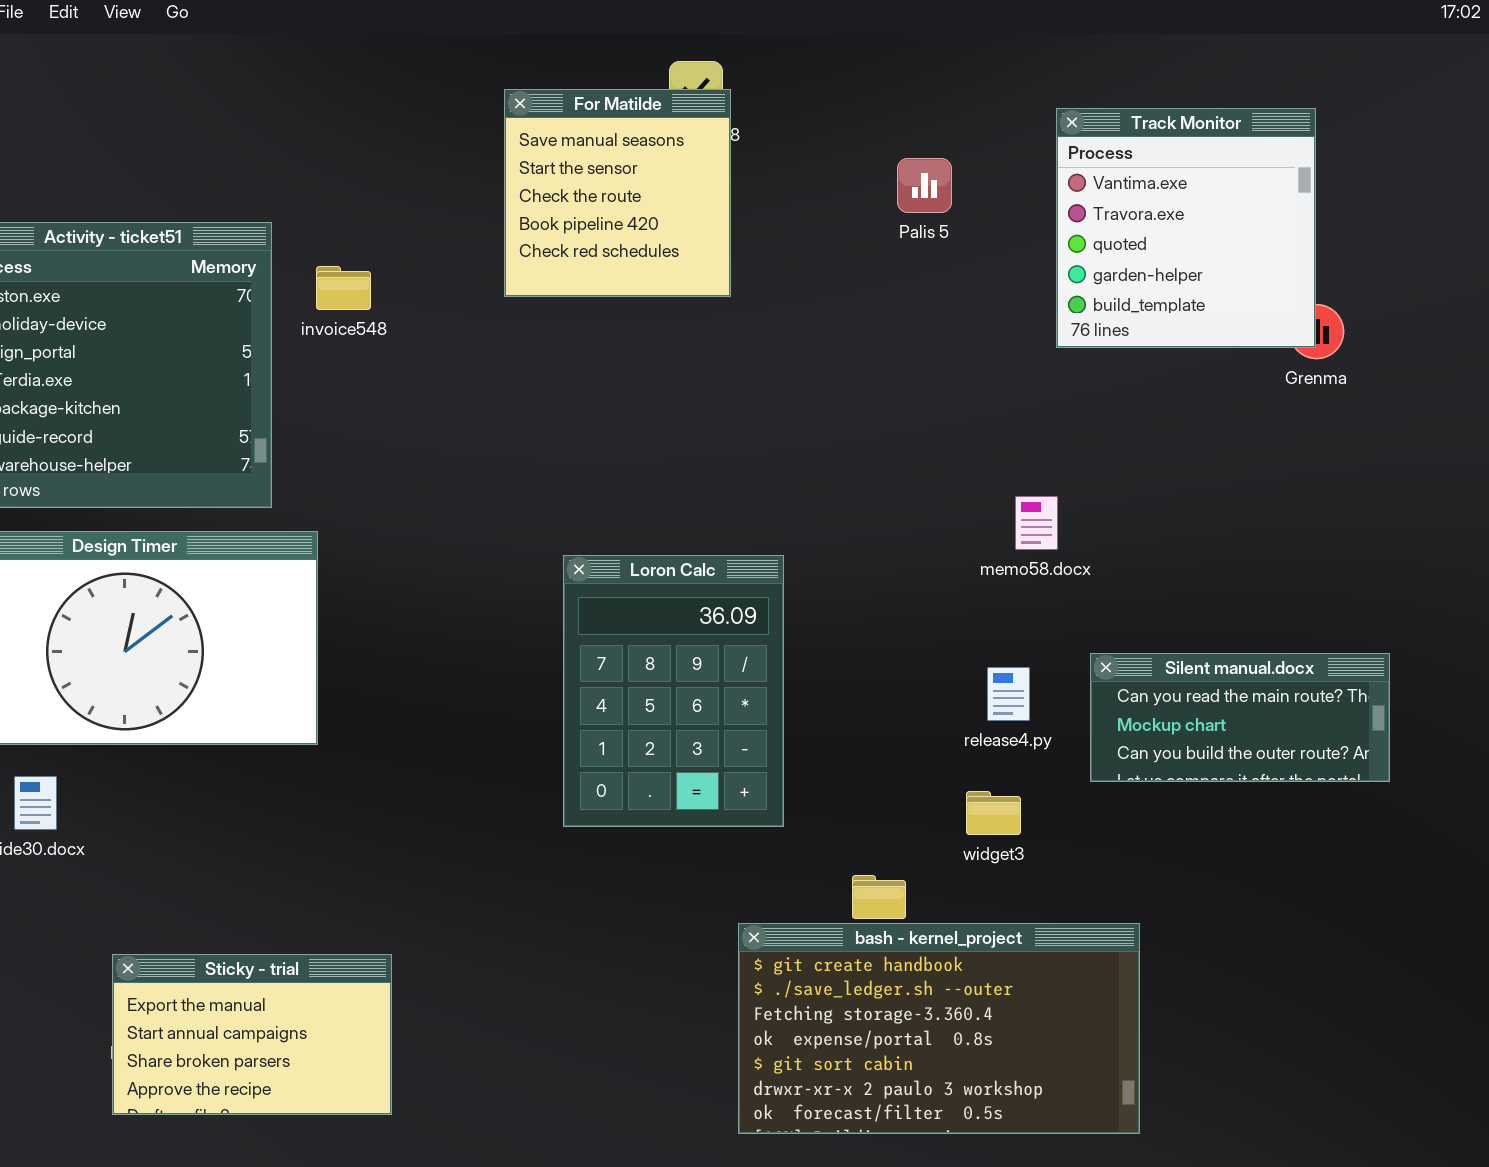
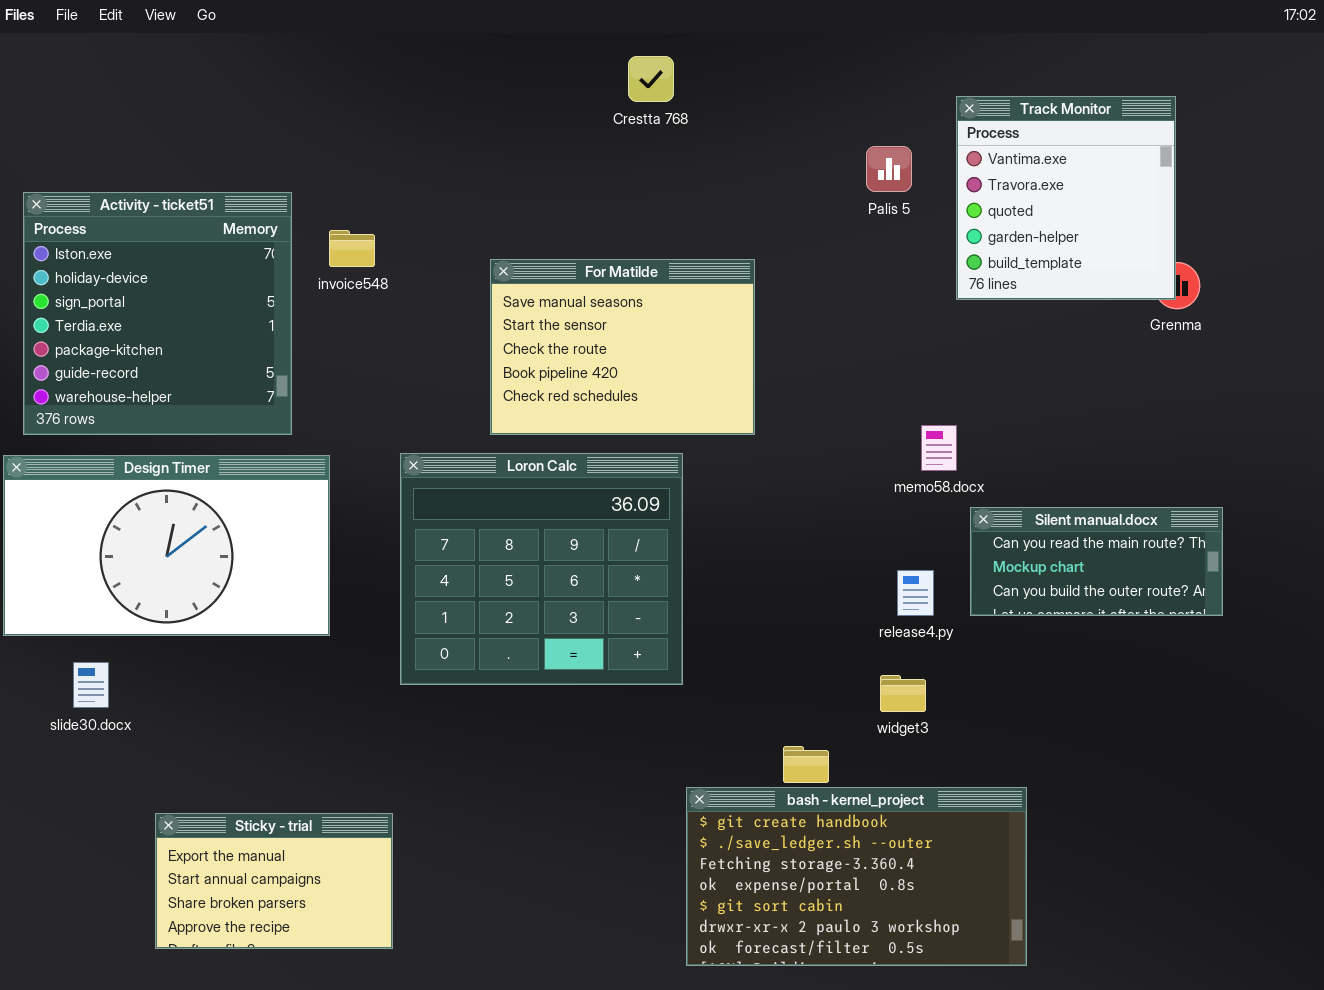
For Matilde: [504,89,731,297] -> [490,259,755,435], moved, resized
Palis 5: [897,158,952,213] -> [866,146,912,192], moved
Loron Calc: [563,555,784,827] -> [400,453,683,685], moved, resized
Silent manual.docx: [1090,653,1390,782] -> [970,507,1223,616], moved

